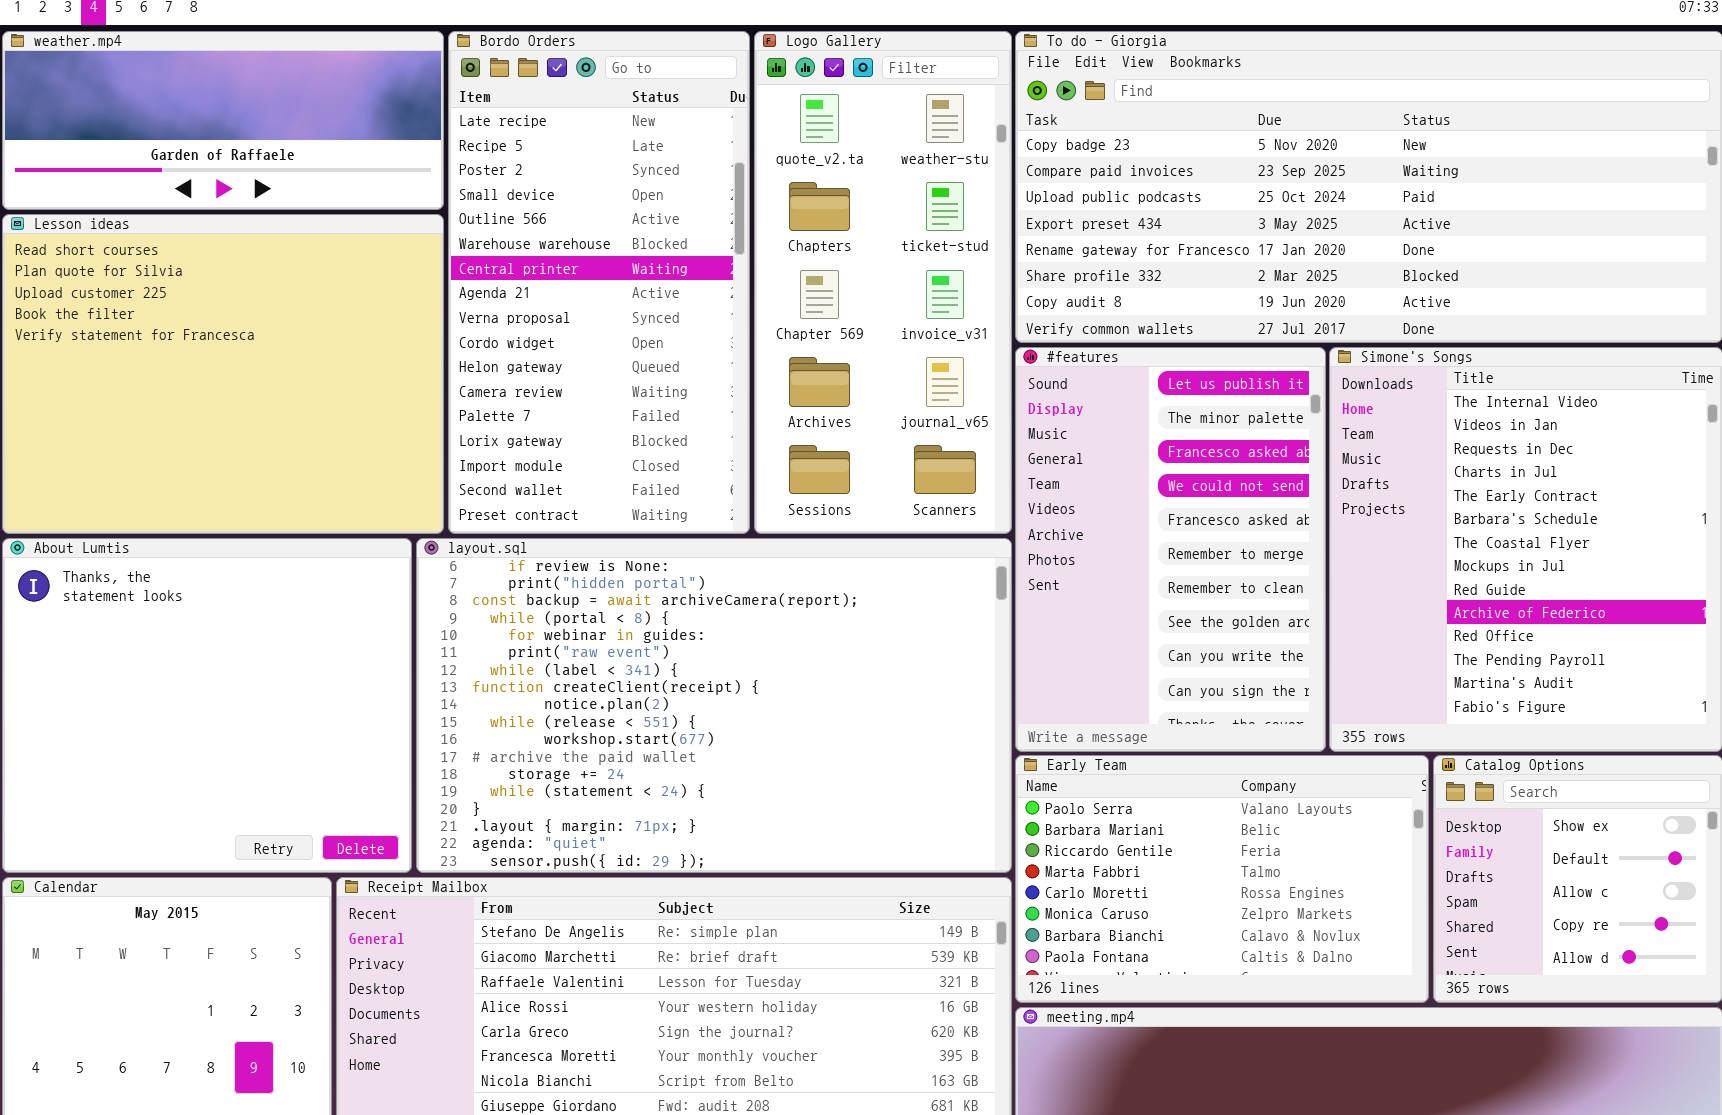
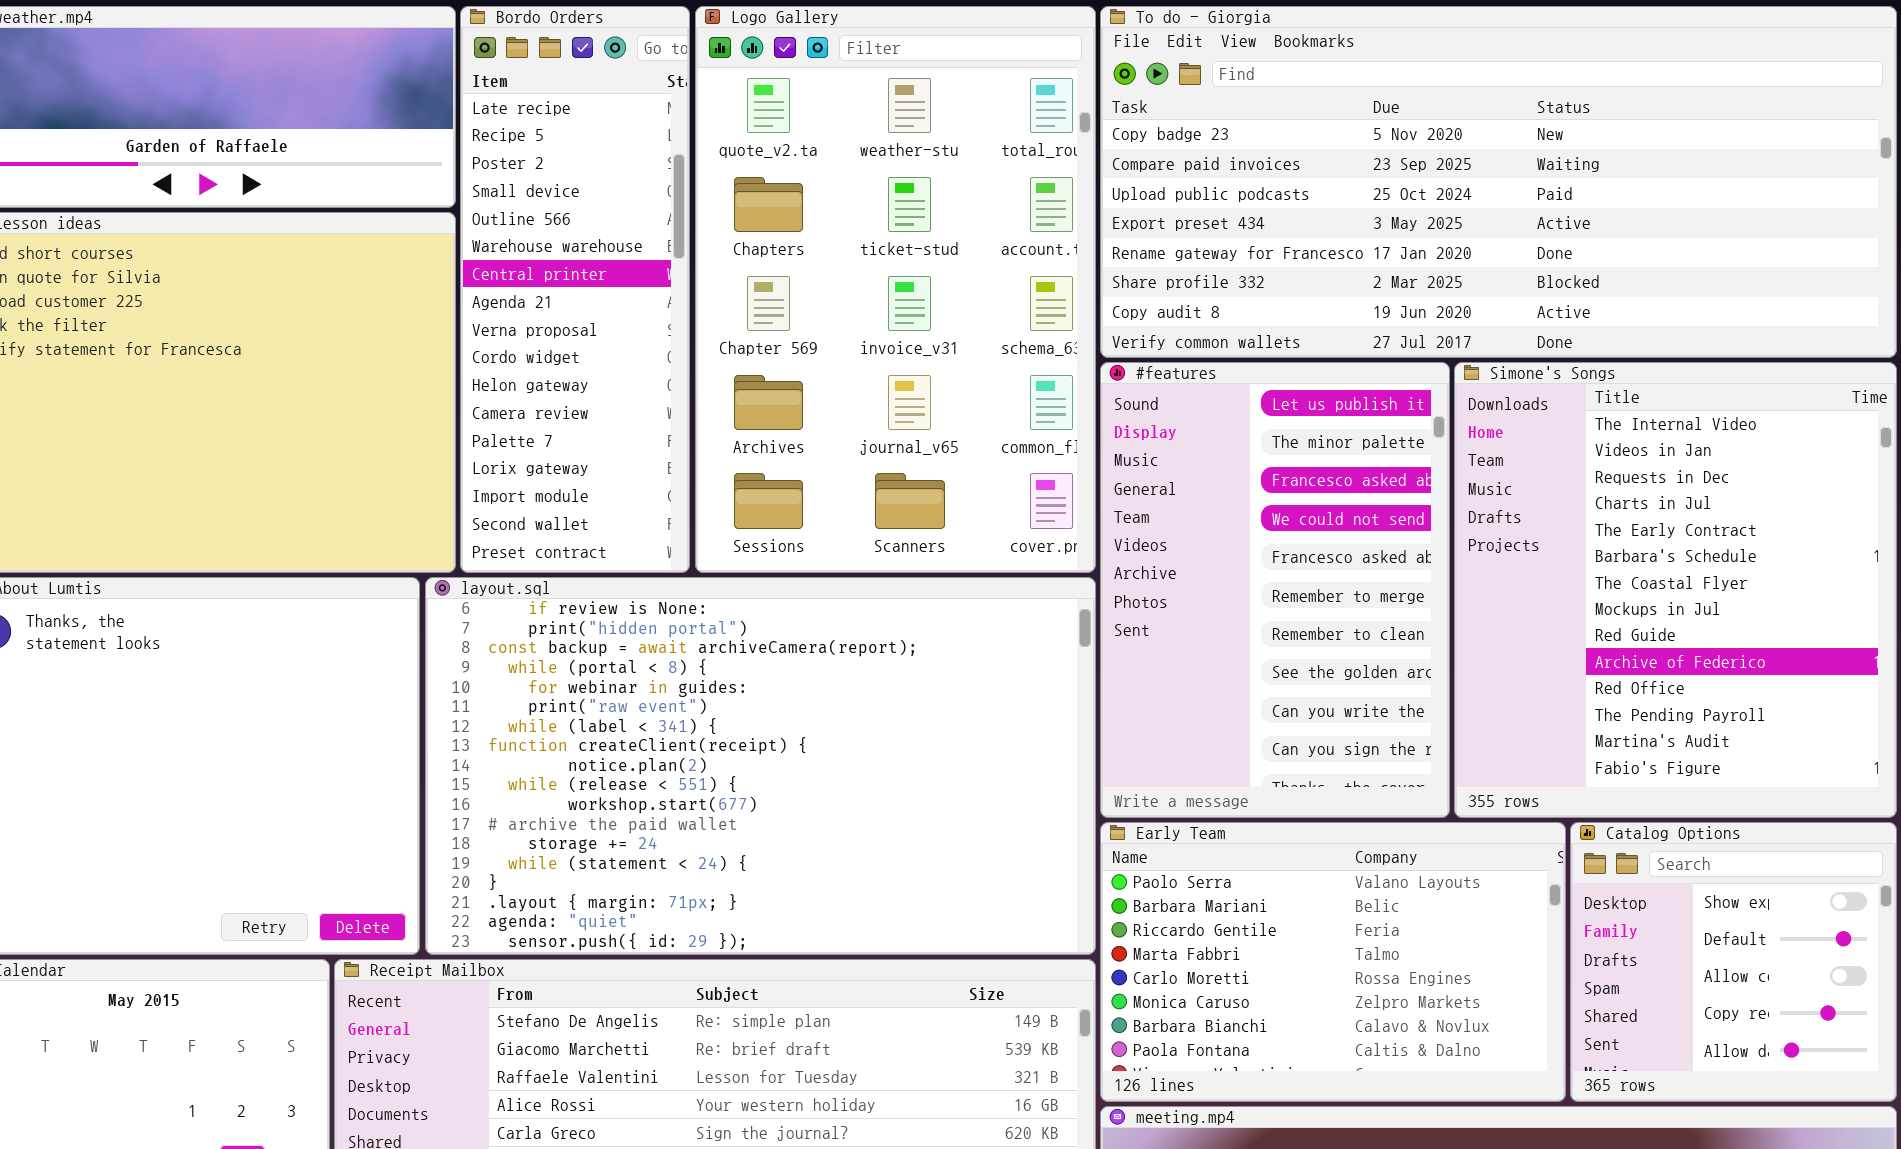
Bordo Orders: [448,31,750,534] -> [460,6,690,573], resized
Logo Gallery: [754,31,1012,534] -> [695,6,1096,573], resized

